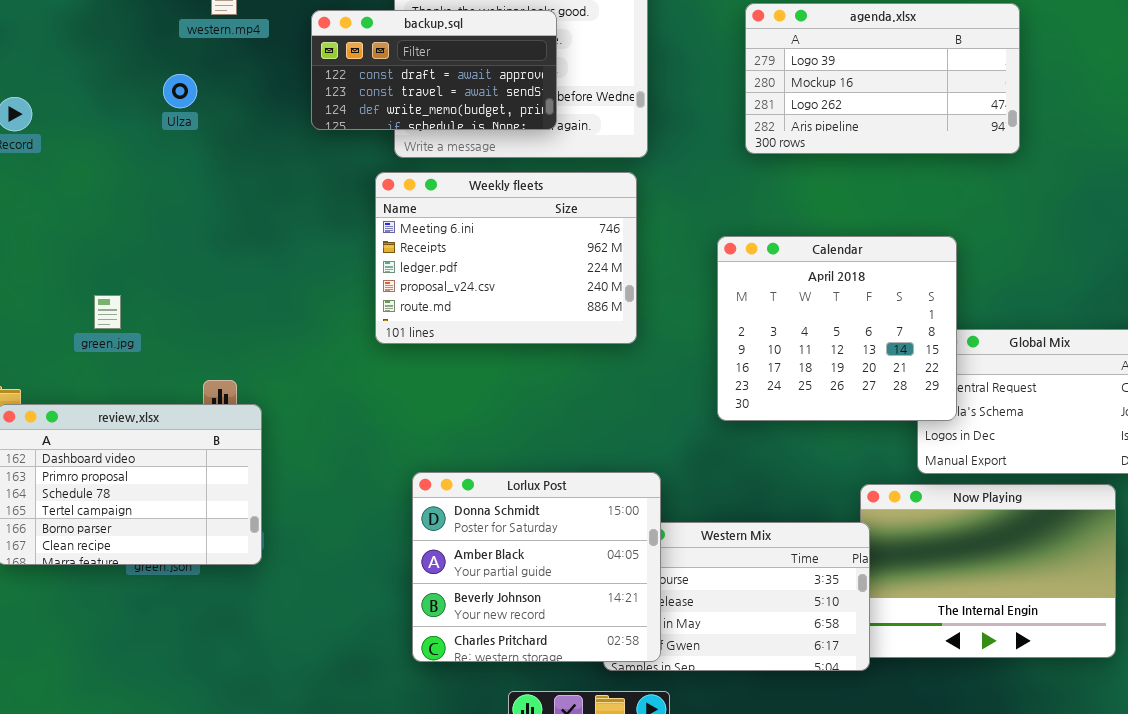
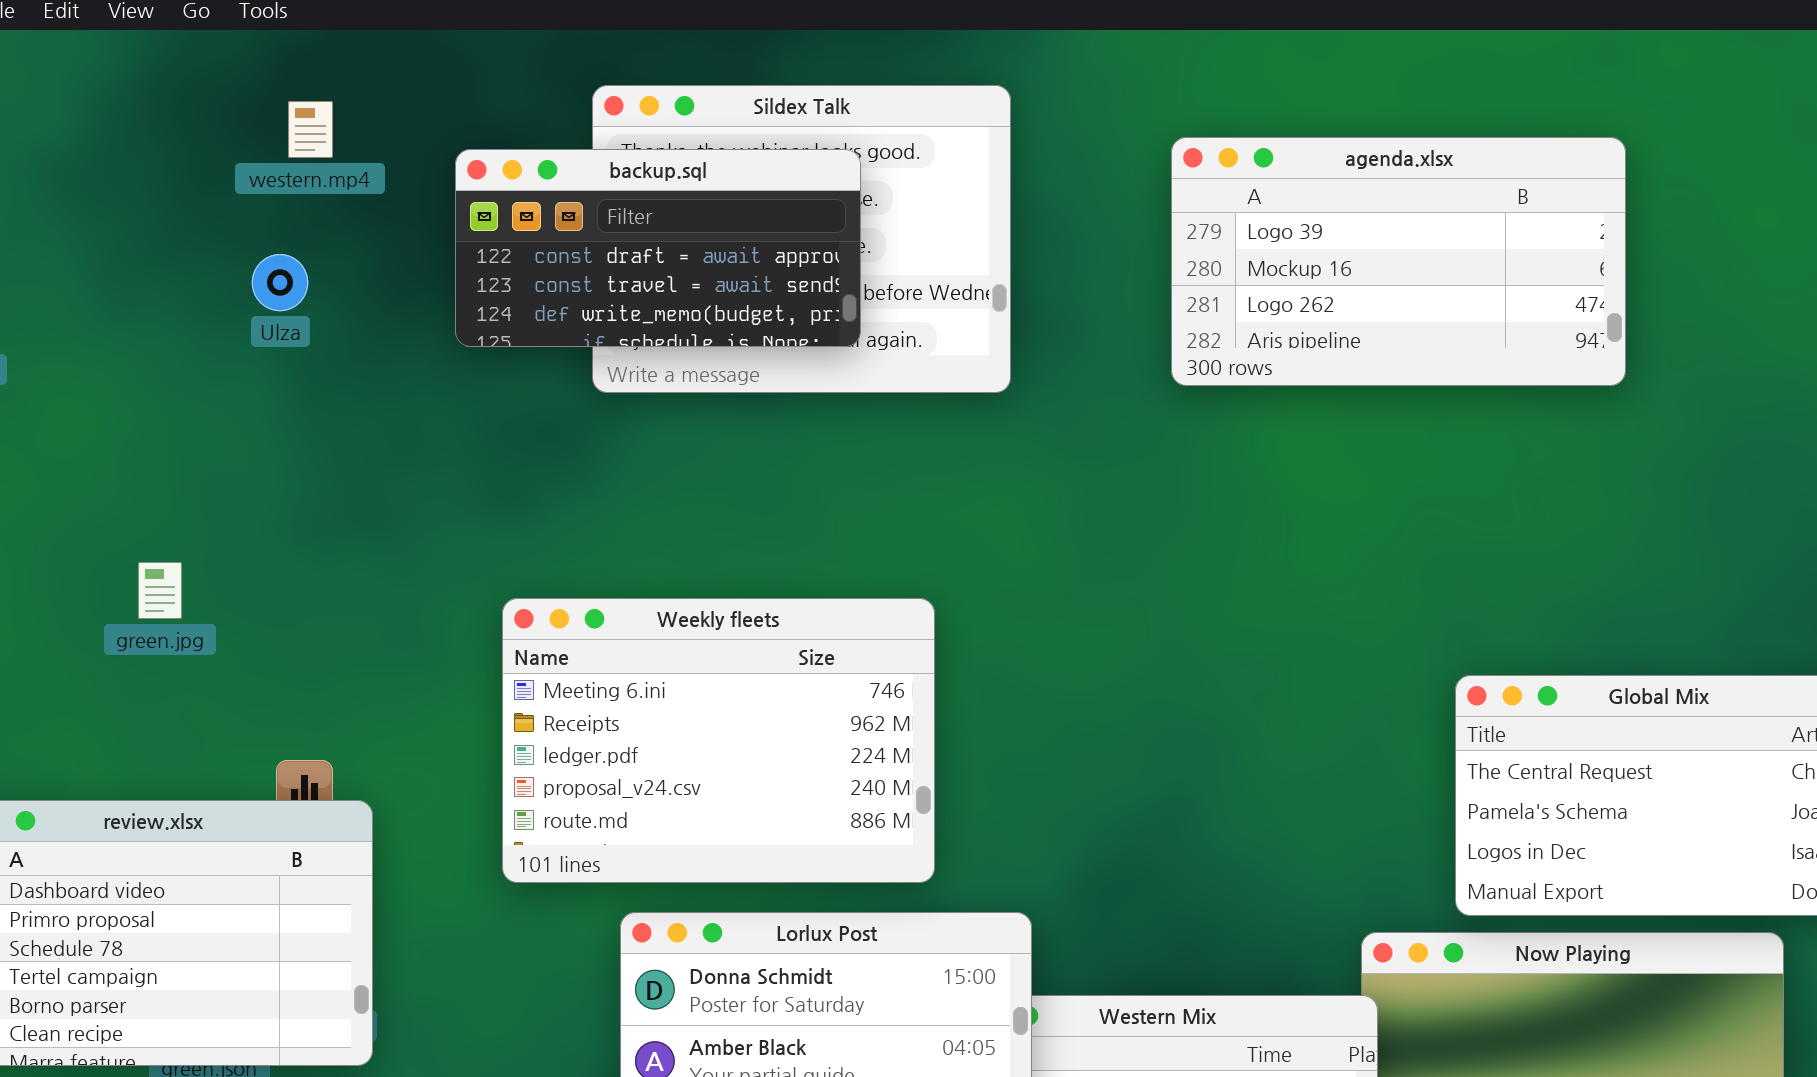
Ulza: [163,74,197,108] -> [252,254,308,311], moved
Weekly fleets: [375,172,637,344] -> [502,598,935,883], moved
Calendar: [717,236,957,421] -> none, closed
green.jpg: [94,295,121,329] -> [138,562,182,619], moved

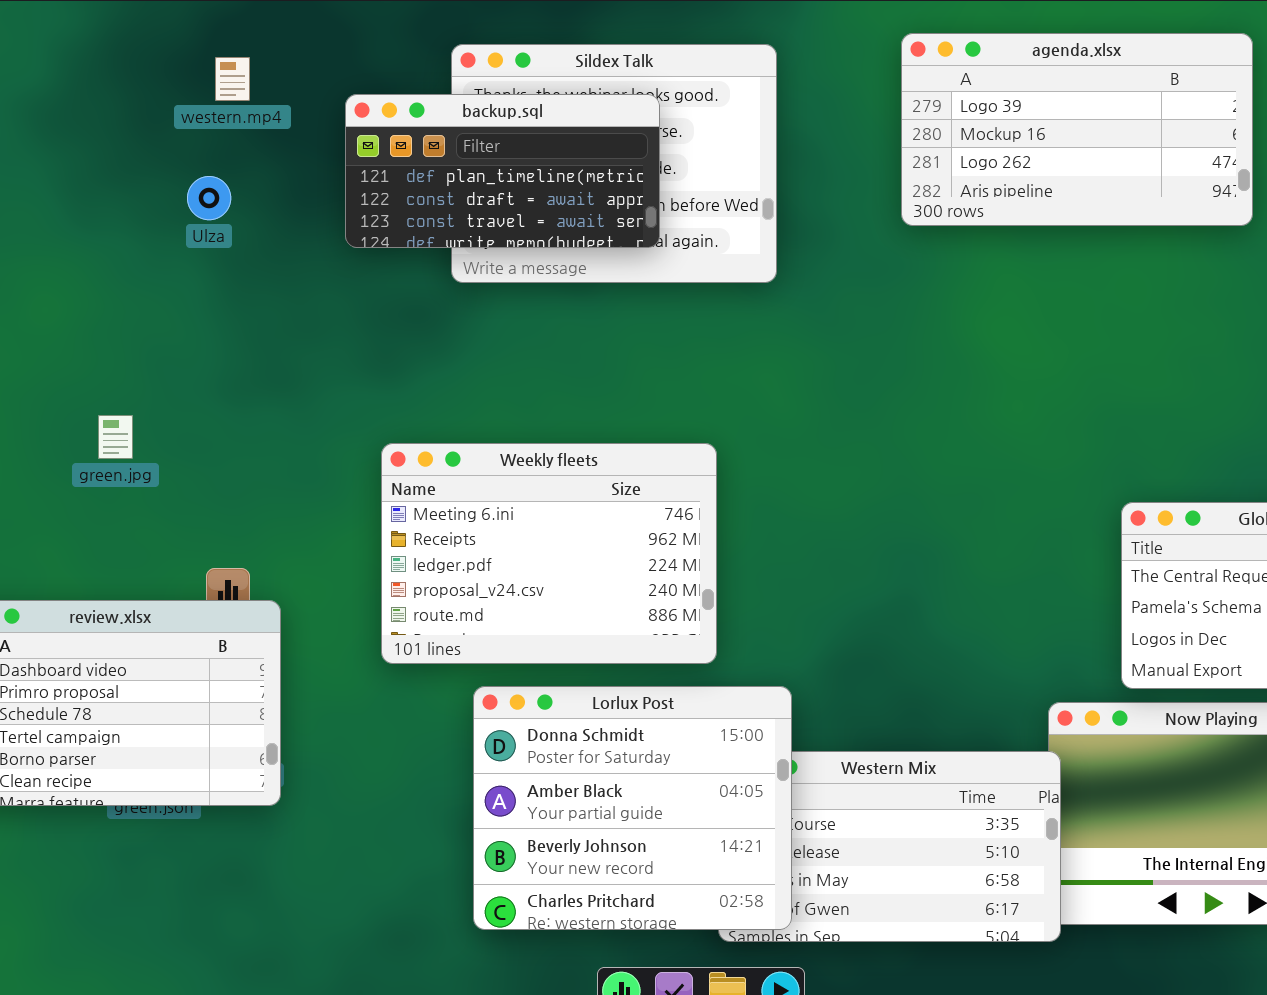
agenda.xlsx: [1171,137,1626,386] -> [901,33,1253,226], moved
backup.sql: [455,149,861,347] -> [345,94,660,248], scrolled up 1 row

